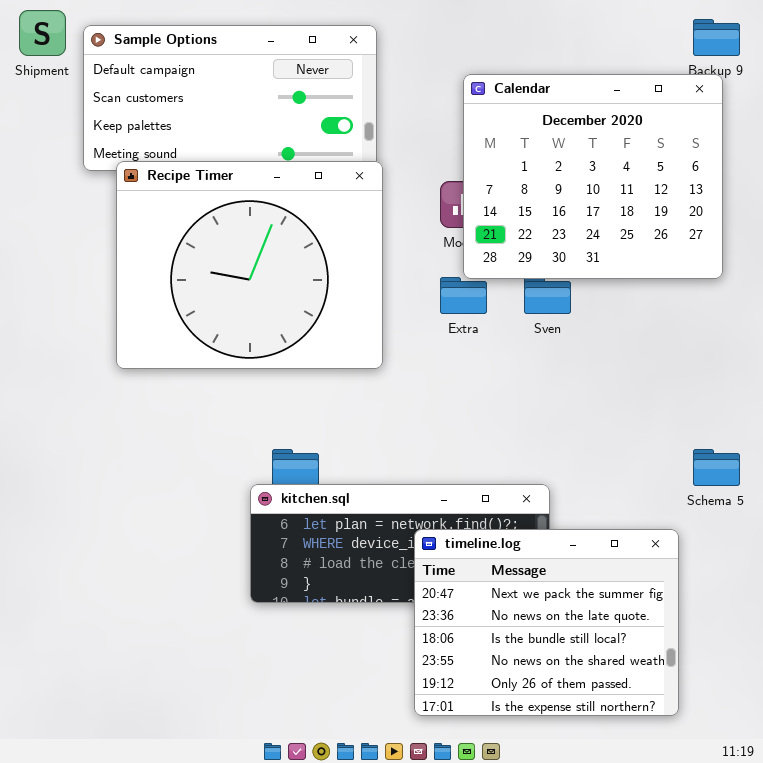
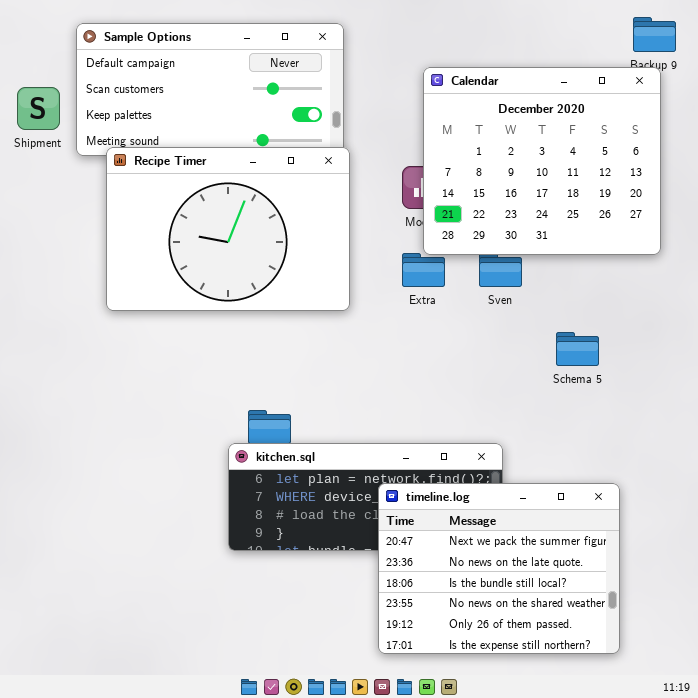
Shipment: [19,10,66,56] -> [17,87,60,130], moved
Recipe Timer: [116,161,383,369] -> [106,147,350,311], resized
Schema 5: [693,449,740,486] -> [556,332,599,366], moved

